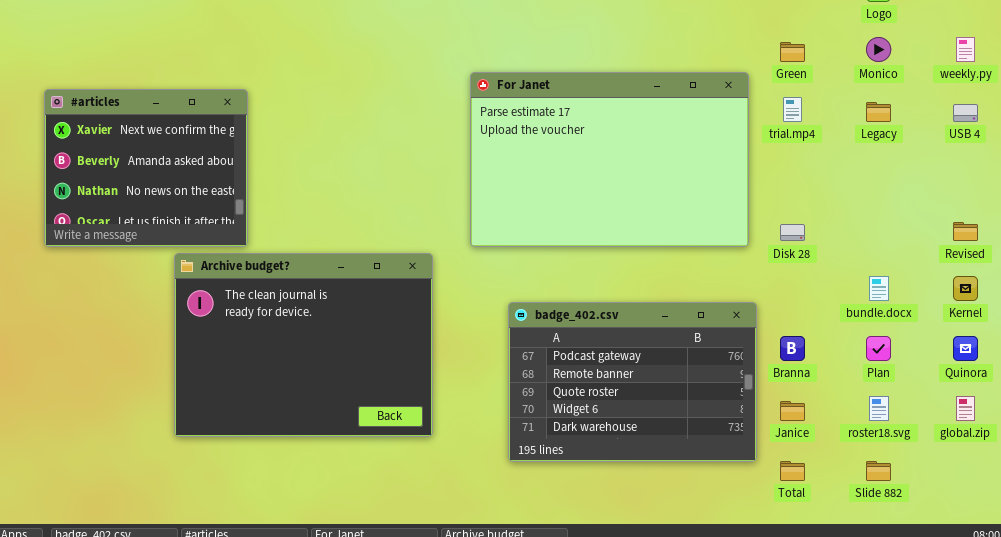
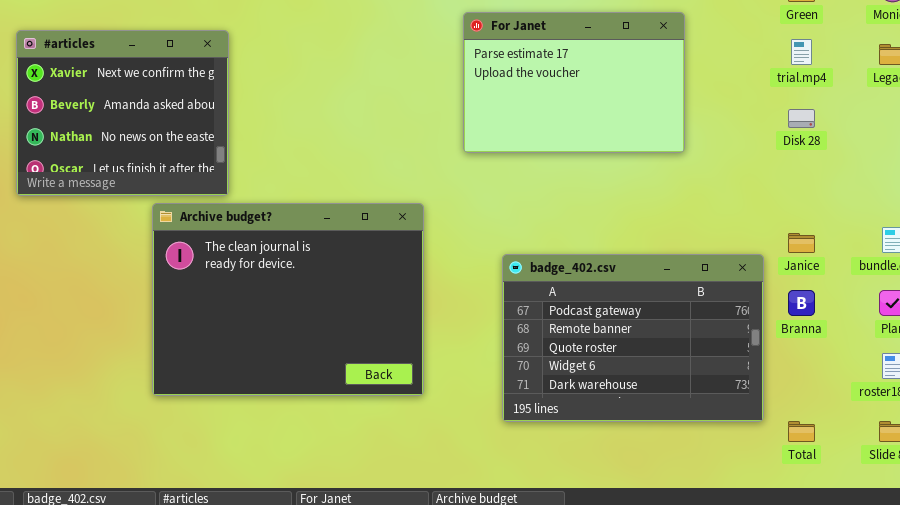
For Janet: [470,72,749,247] -> [463,12,685,153], resized
Disk 28: [780,224,805,241] -> [788,109,815,128], moved
Janice: [780,401,805,421] -> [788,233,815,253], moved

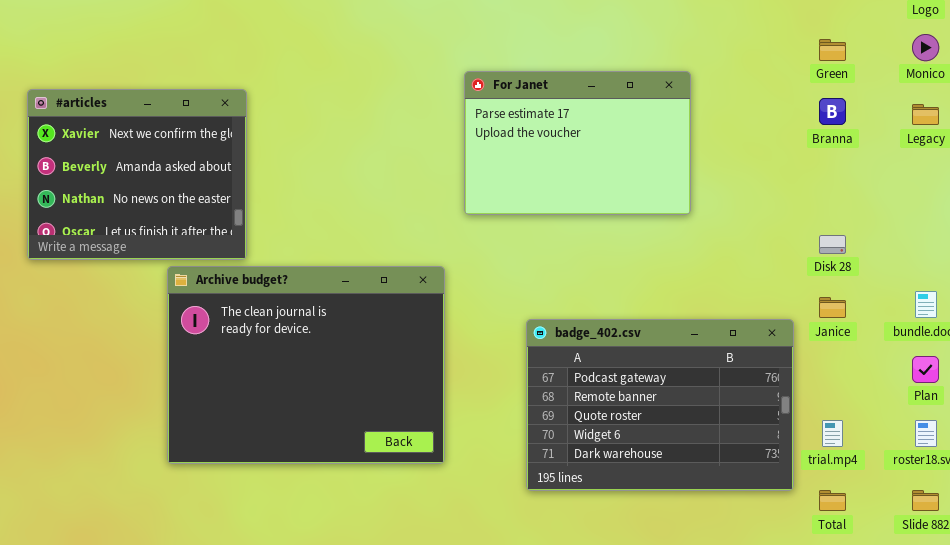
For Janet: [463,12,685,153] -> [464,71,691,215], moved
trial.mp4: [791,39,812,65] -> [822,420,843,447], moved
Disk 28: [788,109,815,128] -> [819,235,846,254], moved
Branna: [788,290,815,316] -> [819,98,846,125], moved

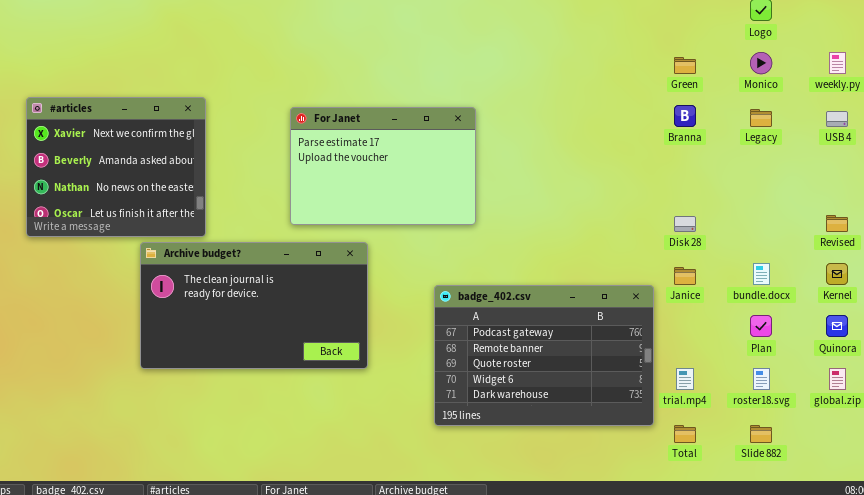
For Janet: [464,71,691,215] -> [290,107,476,225], moved
Archive budget?: [167,266,445,464] -> [140,242,368,369], resized

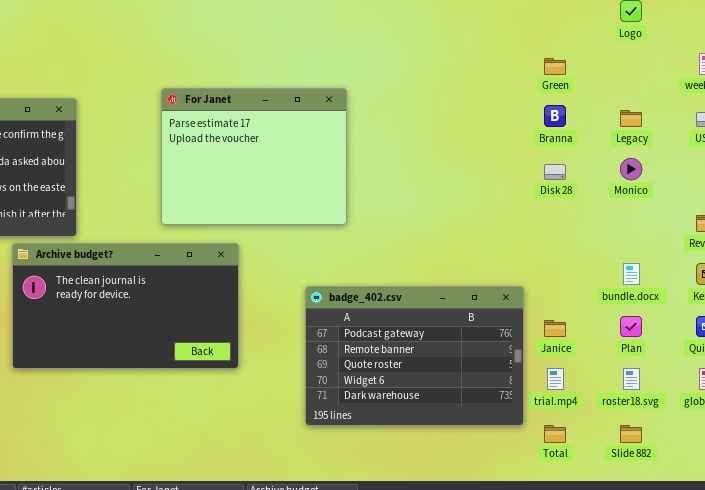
Monico: [750,52,772,74] -> [620,158,642,180], moved
For Janet: [290,107,476,225] -> [161,88,347,225], resized
Disk 28: [674,216,696,232] -> [544,164,566,180], moved
Janice: [674,267,696,285] -> [544,320,566,337], moved

